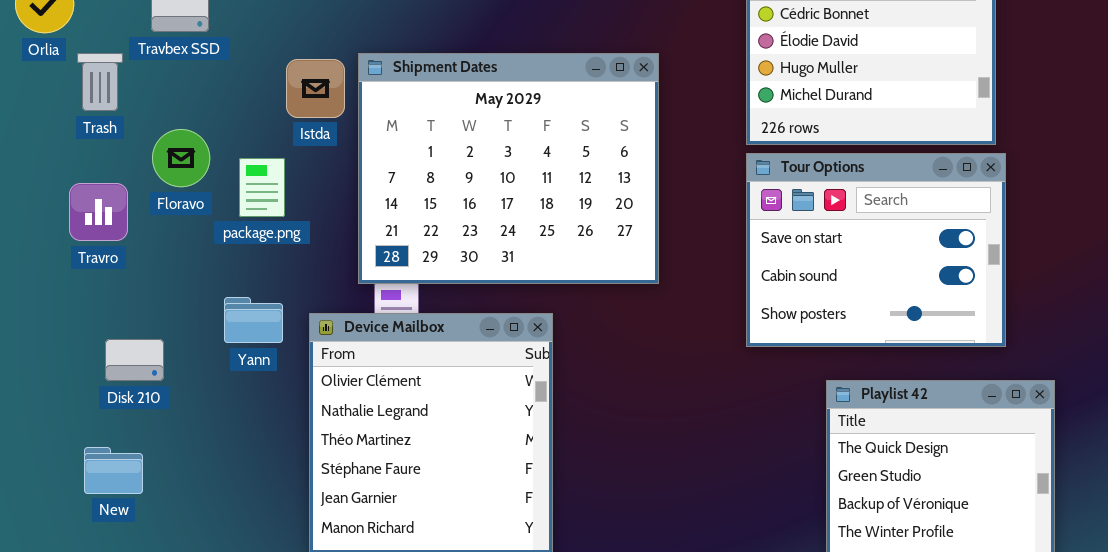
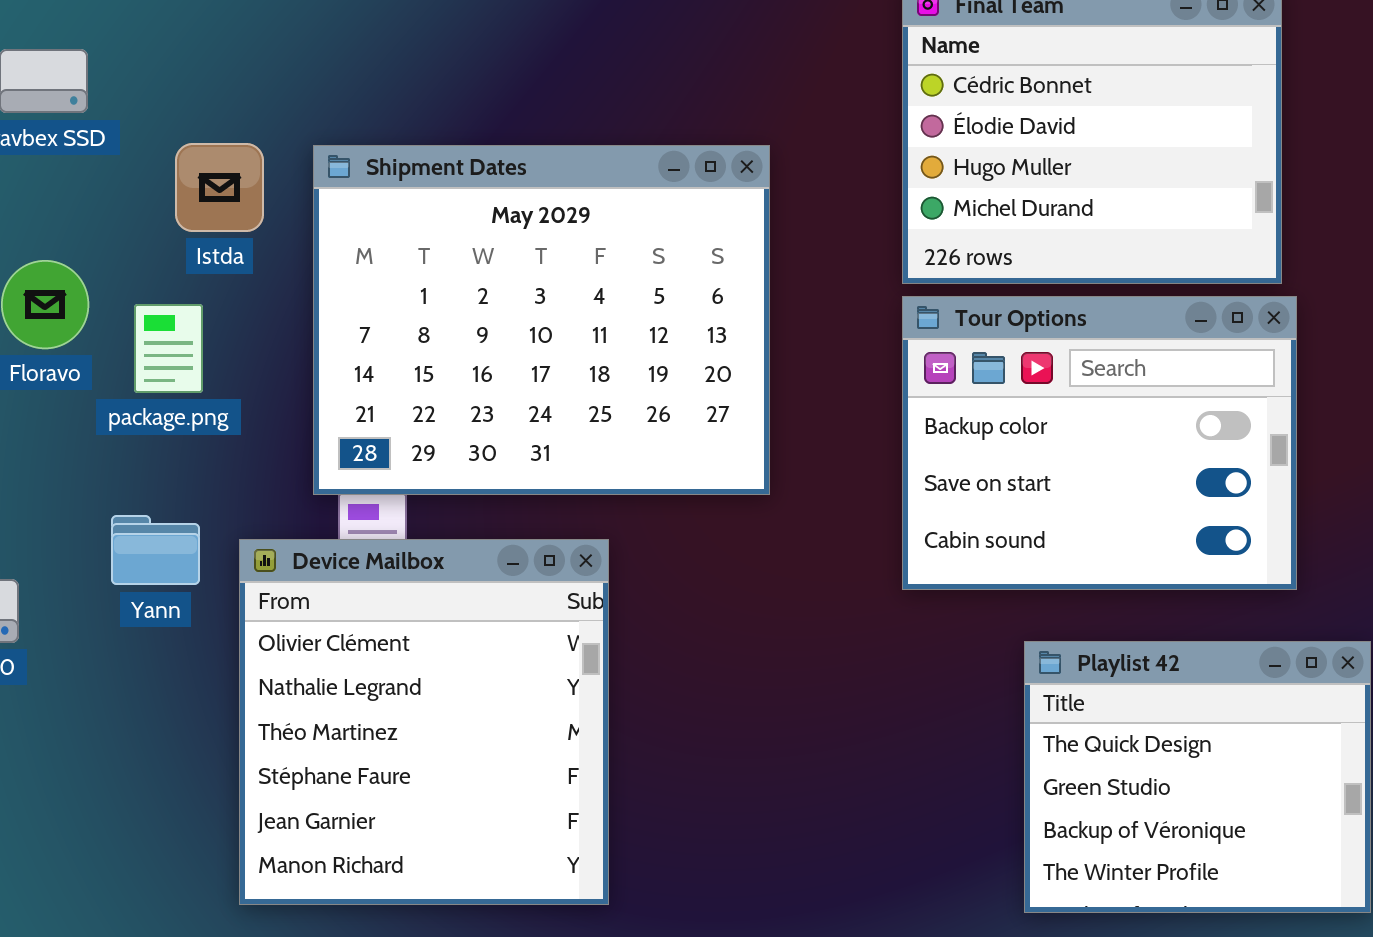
Istda: [286,59,345,118] -> [175,143,264,232], moved
Tour Options: [746,153,1006,347] -> [902,296,1297,590], scrolled up 1 row

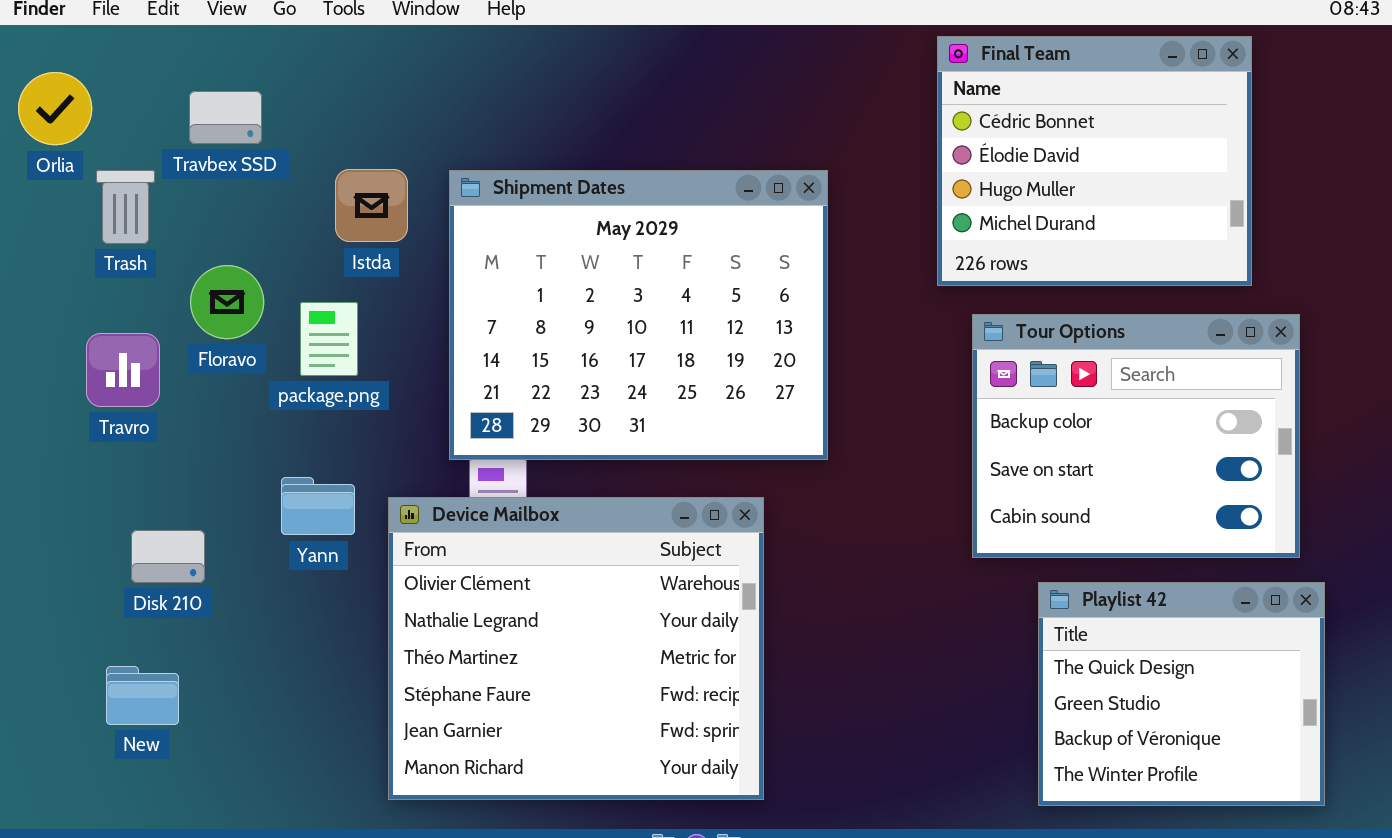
Tour Options: [902,296,1297,590] -> [972,314,1300,558], moved
Device Mailbox: [239,539,609,905] -> [388,497,764,800], resized

